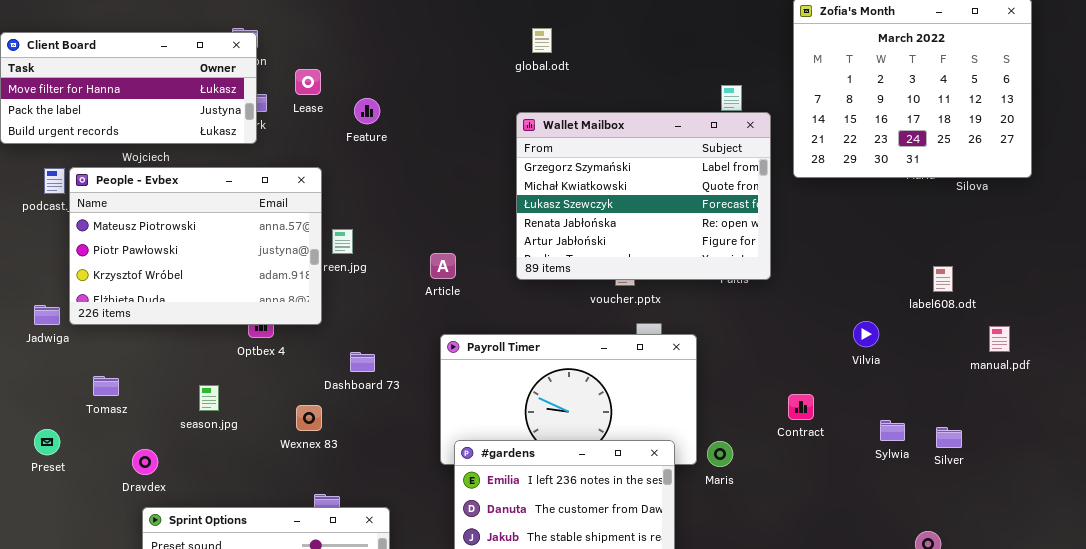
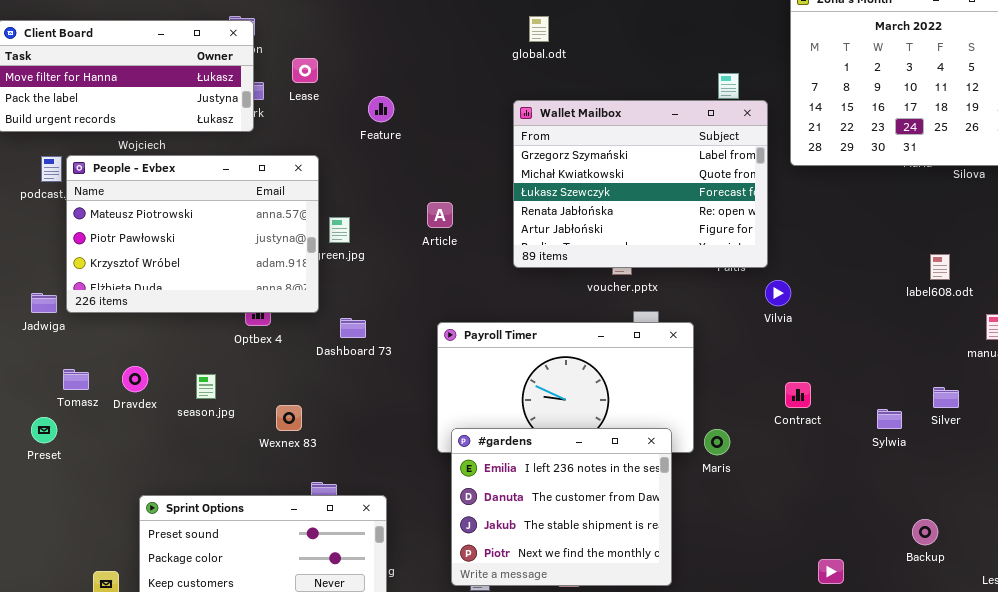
Feature: [354,98,380,124] -> [368,96,394,122], moved
Article: [430,253,456,279] -> [427,202,453,228], moved
Vilvia: [853,321,879,347] -> [765,280,791,306], moved
Dashboard 73: [350,352,375,372] -> [340,318,366,338], moved
Tomasz: [93,376,119,396] -> [63,369,89,390], moved
Wexnex 83: [296,405,322,431] -> [276,405,302,431], moved
Silver: [936,427,962,448] -> [933,387,959,408], moved
Dravdex: [132,449,158,475] -> [122,366,148,392], moved

